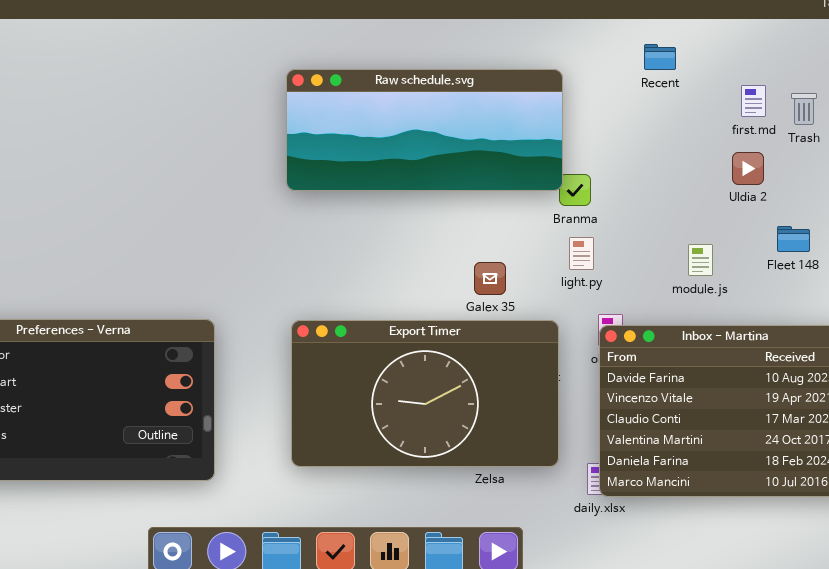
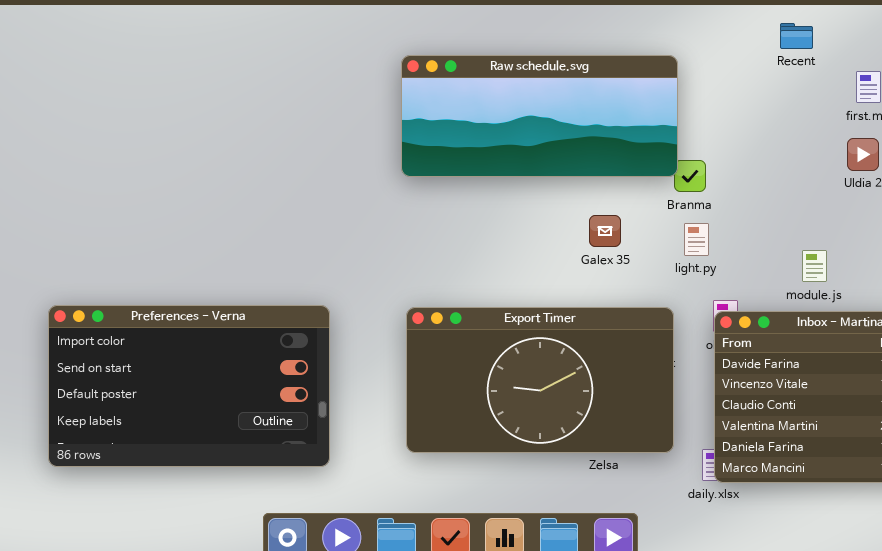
Recent: [644,44,676,70] -> [780,23,813,49], moved
module.js: [688,244,713,276] -> [802,250,827,282], moved
Galex 35: [474,262,506,295] -> [589,215,621,247], moved

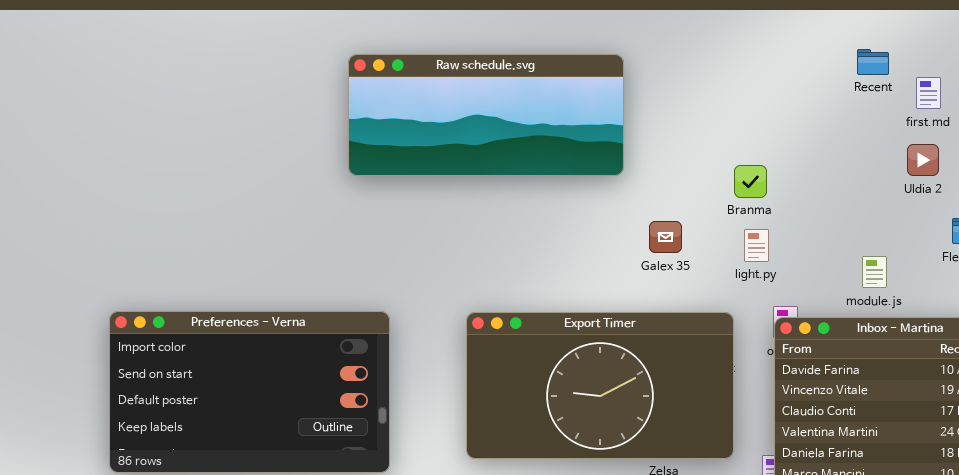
Recent: [780,23,813,49] -> [857,49,889,75], moved
Raw schedule.svg: [401,55,678,177] -> [348,54,624,176], moved

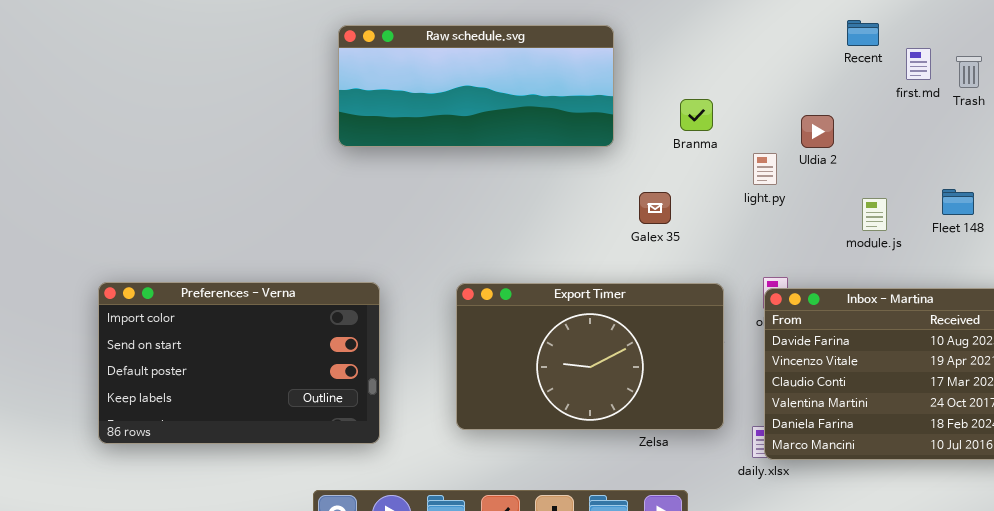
Uldia 2: [907,144,939,176] -> [801,115,834,148], moved
Branma: [734,165,767,198] -> [680,99,713,131], moved
light.py: [744,229,769,262] -> [753,153,777,185], moved
module.js: [862,256,887,288] -> [862,198,887,231], moved

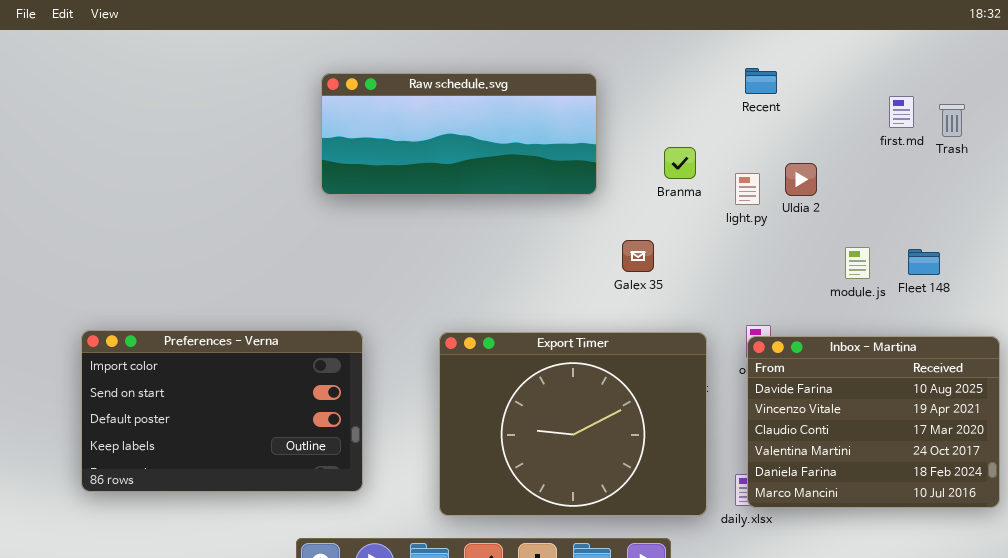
Recent: [847,20,879,46] -> [745,68,777,94], moved
light.py: [753,153,777,185] -> [735,173,760,205], moved
Fleet 148: [942,189,974,215] -> [908,249,940,275], moved
Export Timer: [456,283,724,430] -> [439,332,707,516], resized

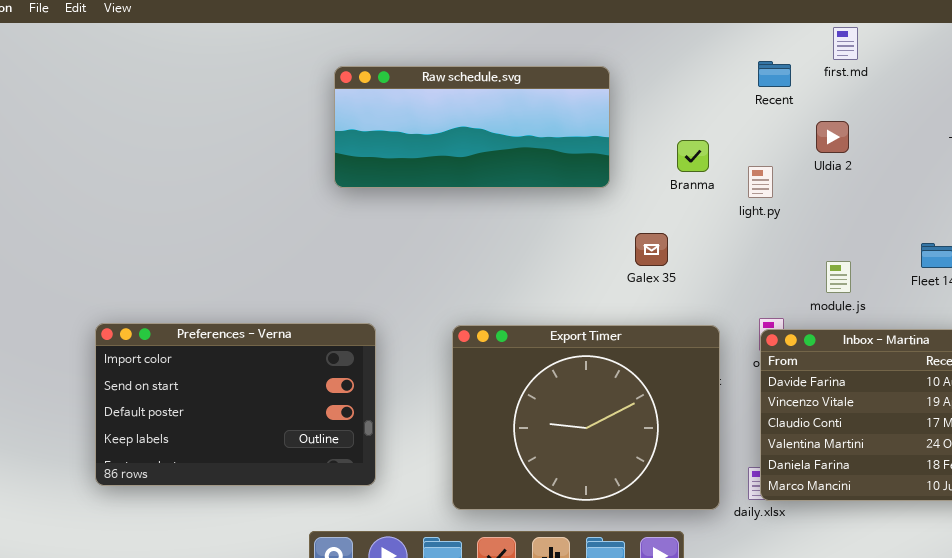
first.md: [889,96,914,128] -> [833,27,858,60], moved
Uldia 2: [785,163,817,196] -> [816,121,849,153], moved
module.js: [845,247,870,279] -> [826,261,851,293], moved

